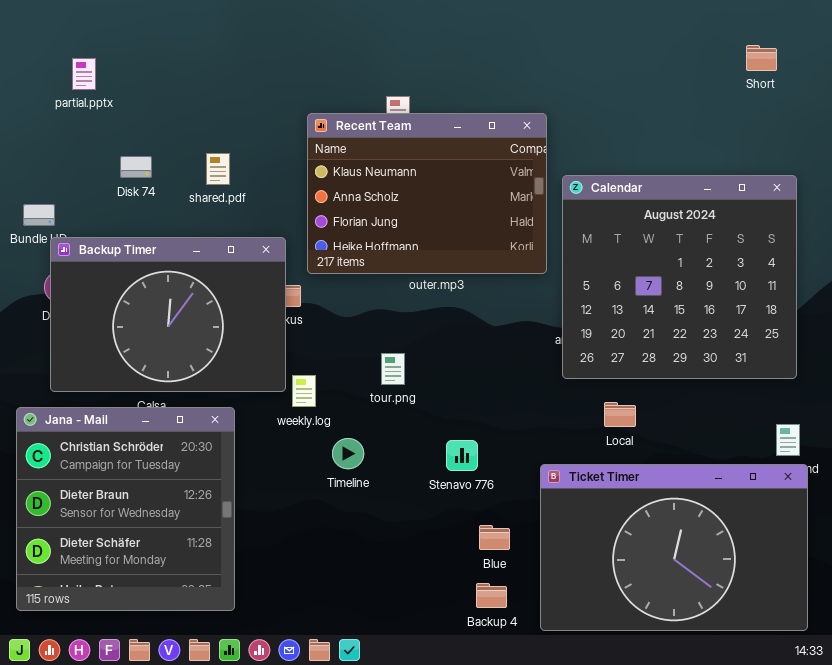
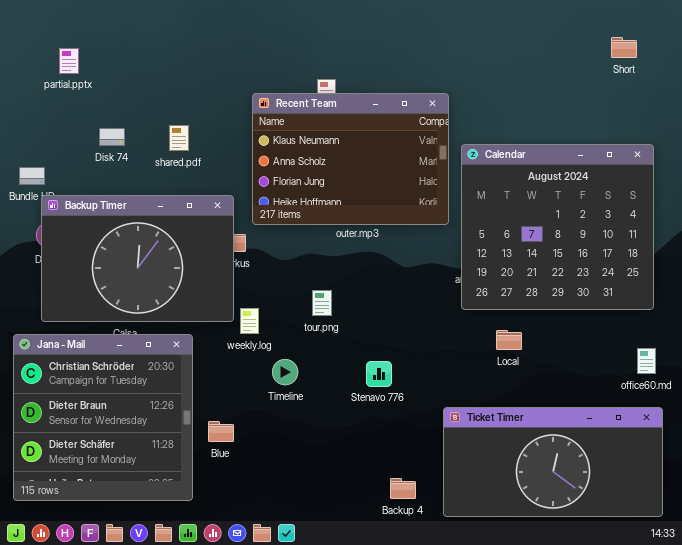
Ticket Timer: [540,464,808,631] -> [443,407,663,517], resized
Blue: [479,525,510,550] -> [208,421,234,442], moved

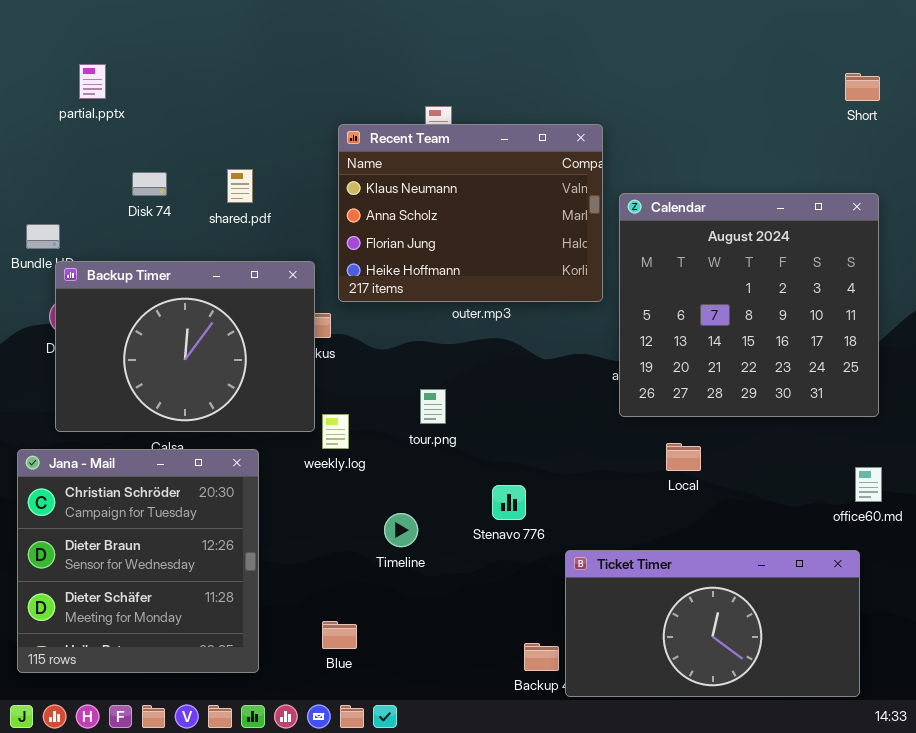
Short: [611,37,637,58] -> [845,73,880,101], moved
Timeline: [272,359,298,385] -> [384,513,418,547], moved
Ticket Timer: [443,407,663,517] -> [565,550,860,697], moved
Blue: [208,421,234,442] -> [322,621,357,649], moved

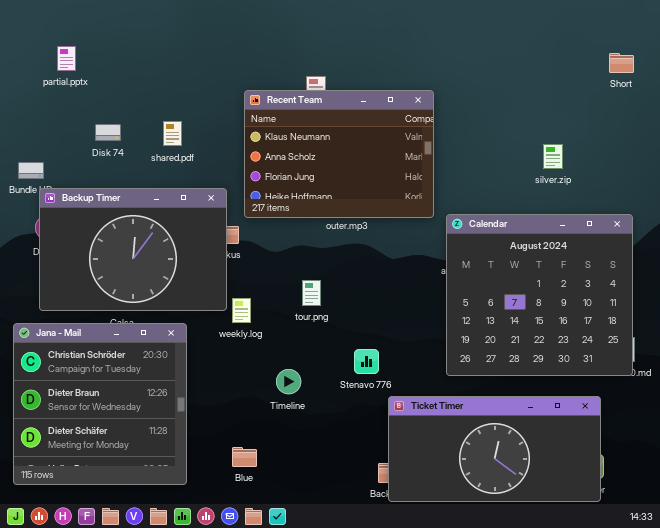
Calendar: [619,193,879,417] -> [446,214,633,376], moved
Ticket Timer: [565,550,860,697] -> [388,396,601,502], moved

